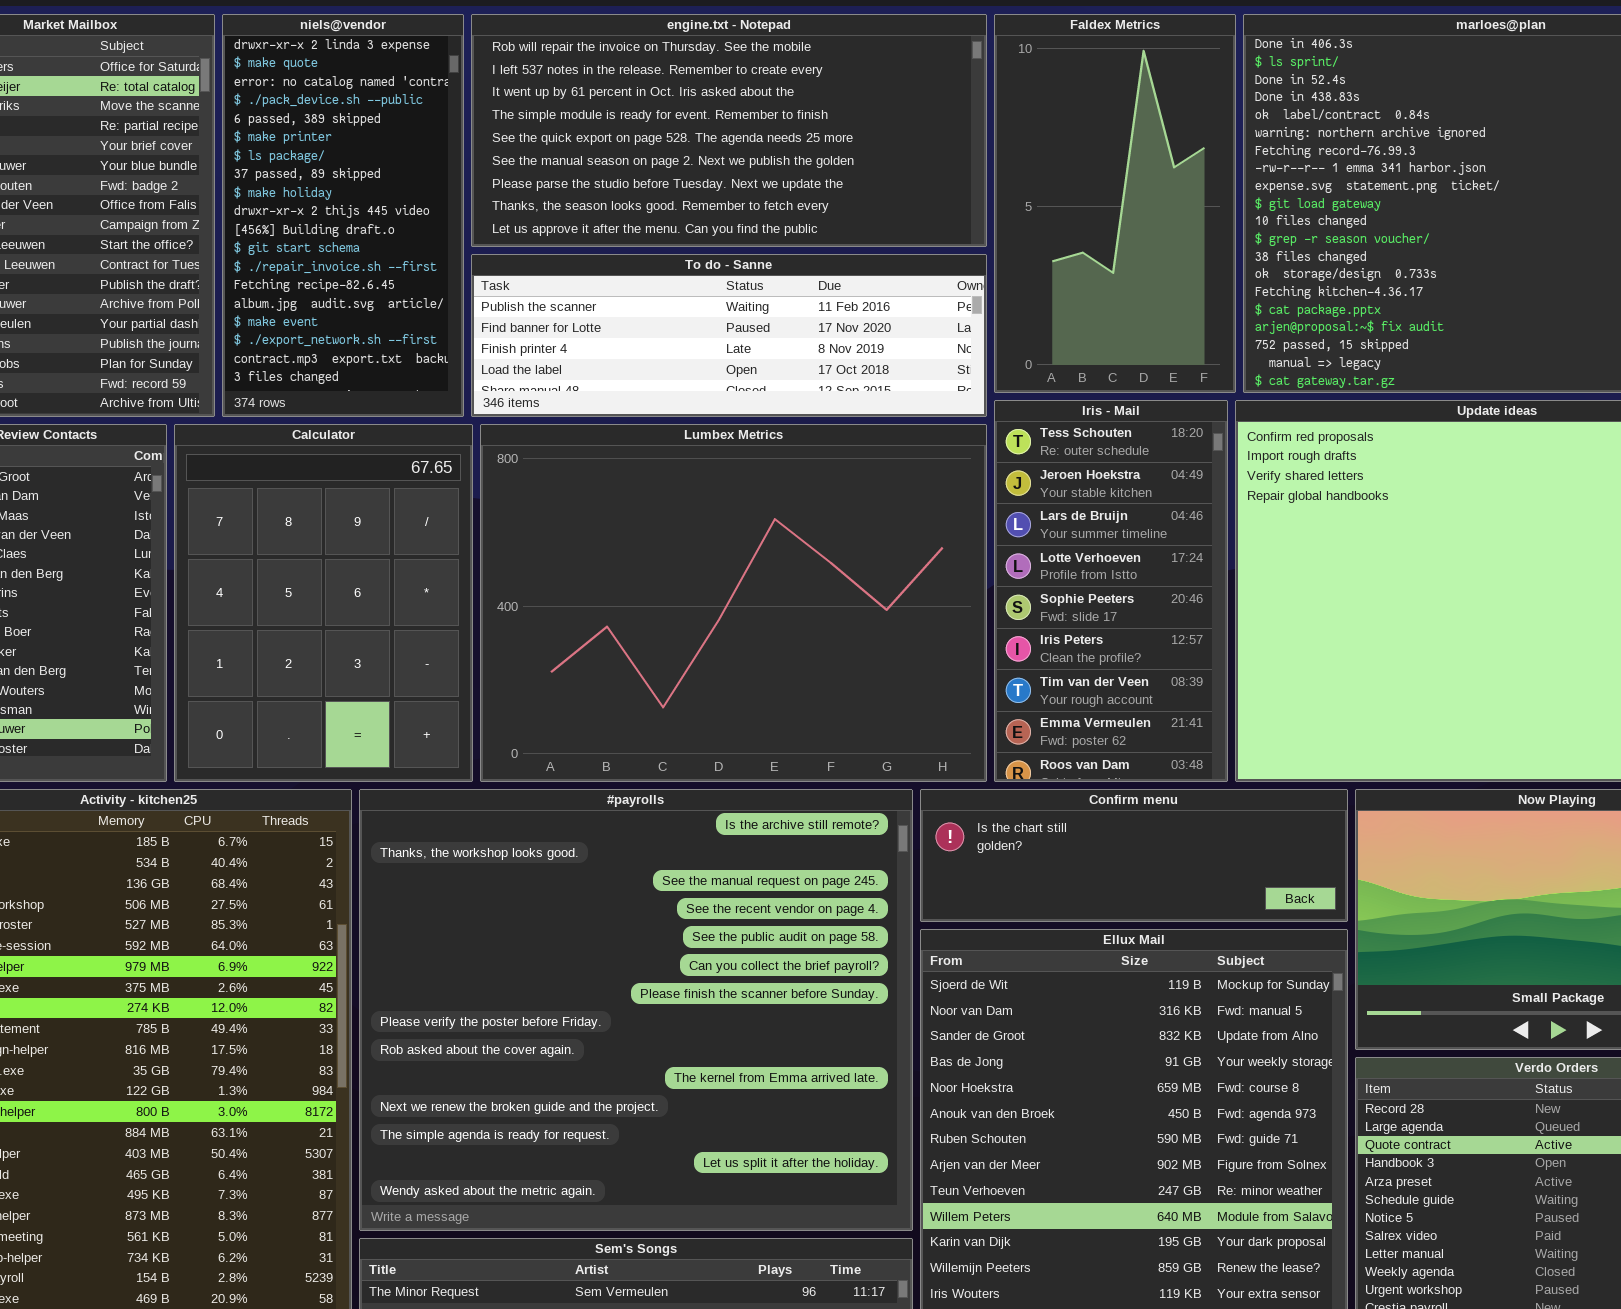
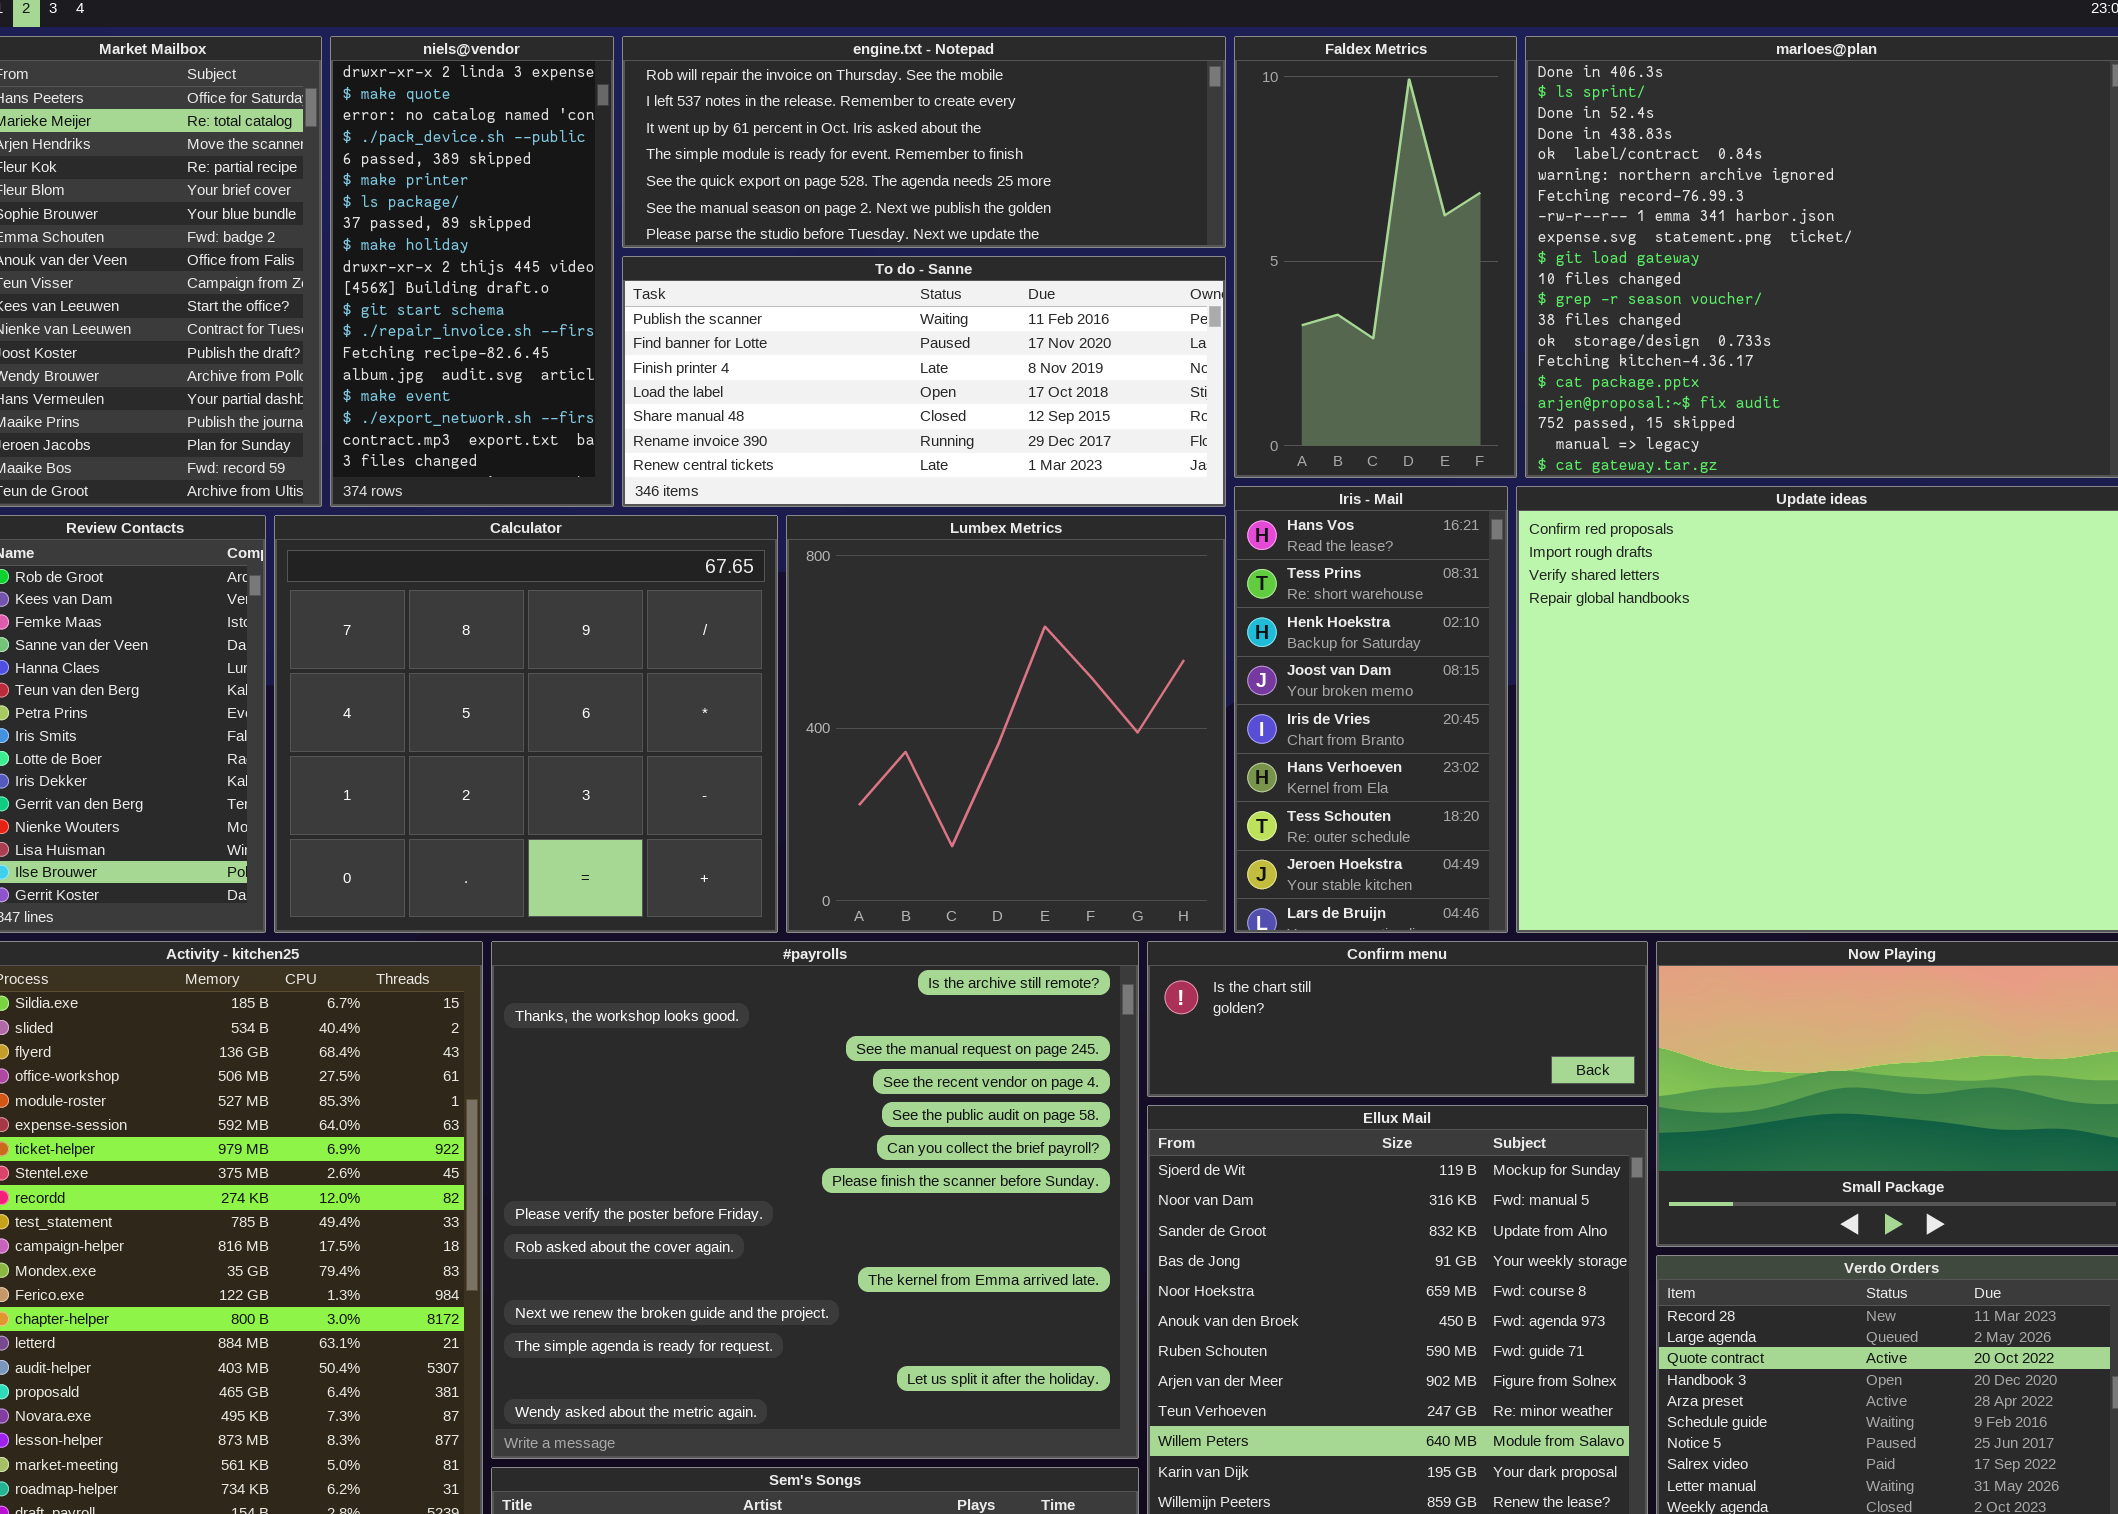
engine.txt - Notepad: [471,14,987,247] -> [622,36,1226,248], resized
To do - Sanne: [471,254,987,417] -> [622,256,1226,507], resized
Iris - Mail: [994,400,1228,782] -> [1234,486,1508,933], scrolled up 6 rows
Calculator: [174,424,473,782] -> [274,515,778,933], resized
Lumbex Metrics: [480,424,987,782] -> [786,515,1226,933], resized

